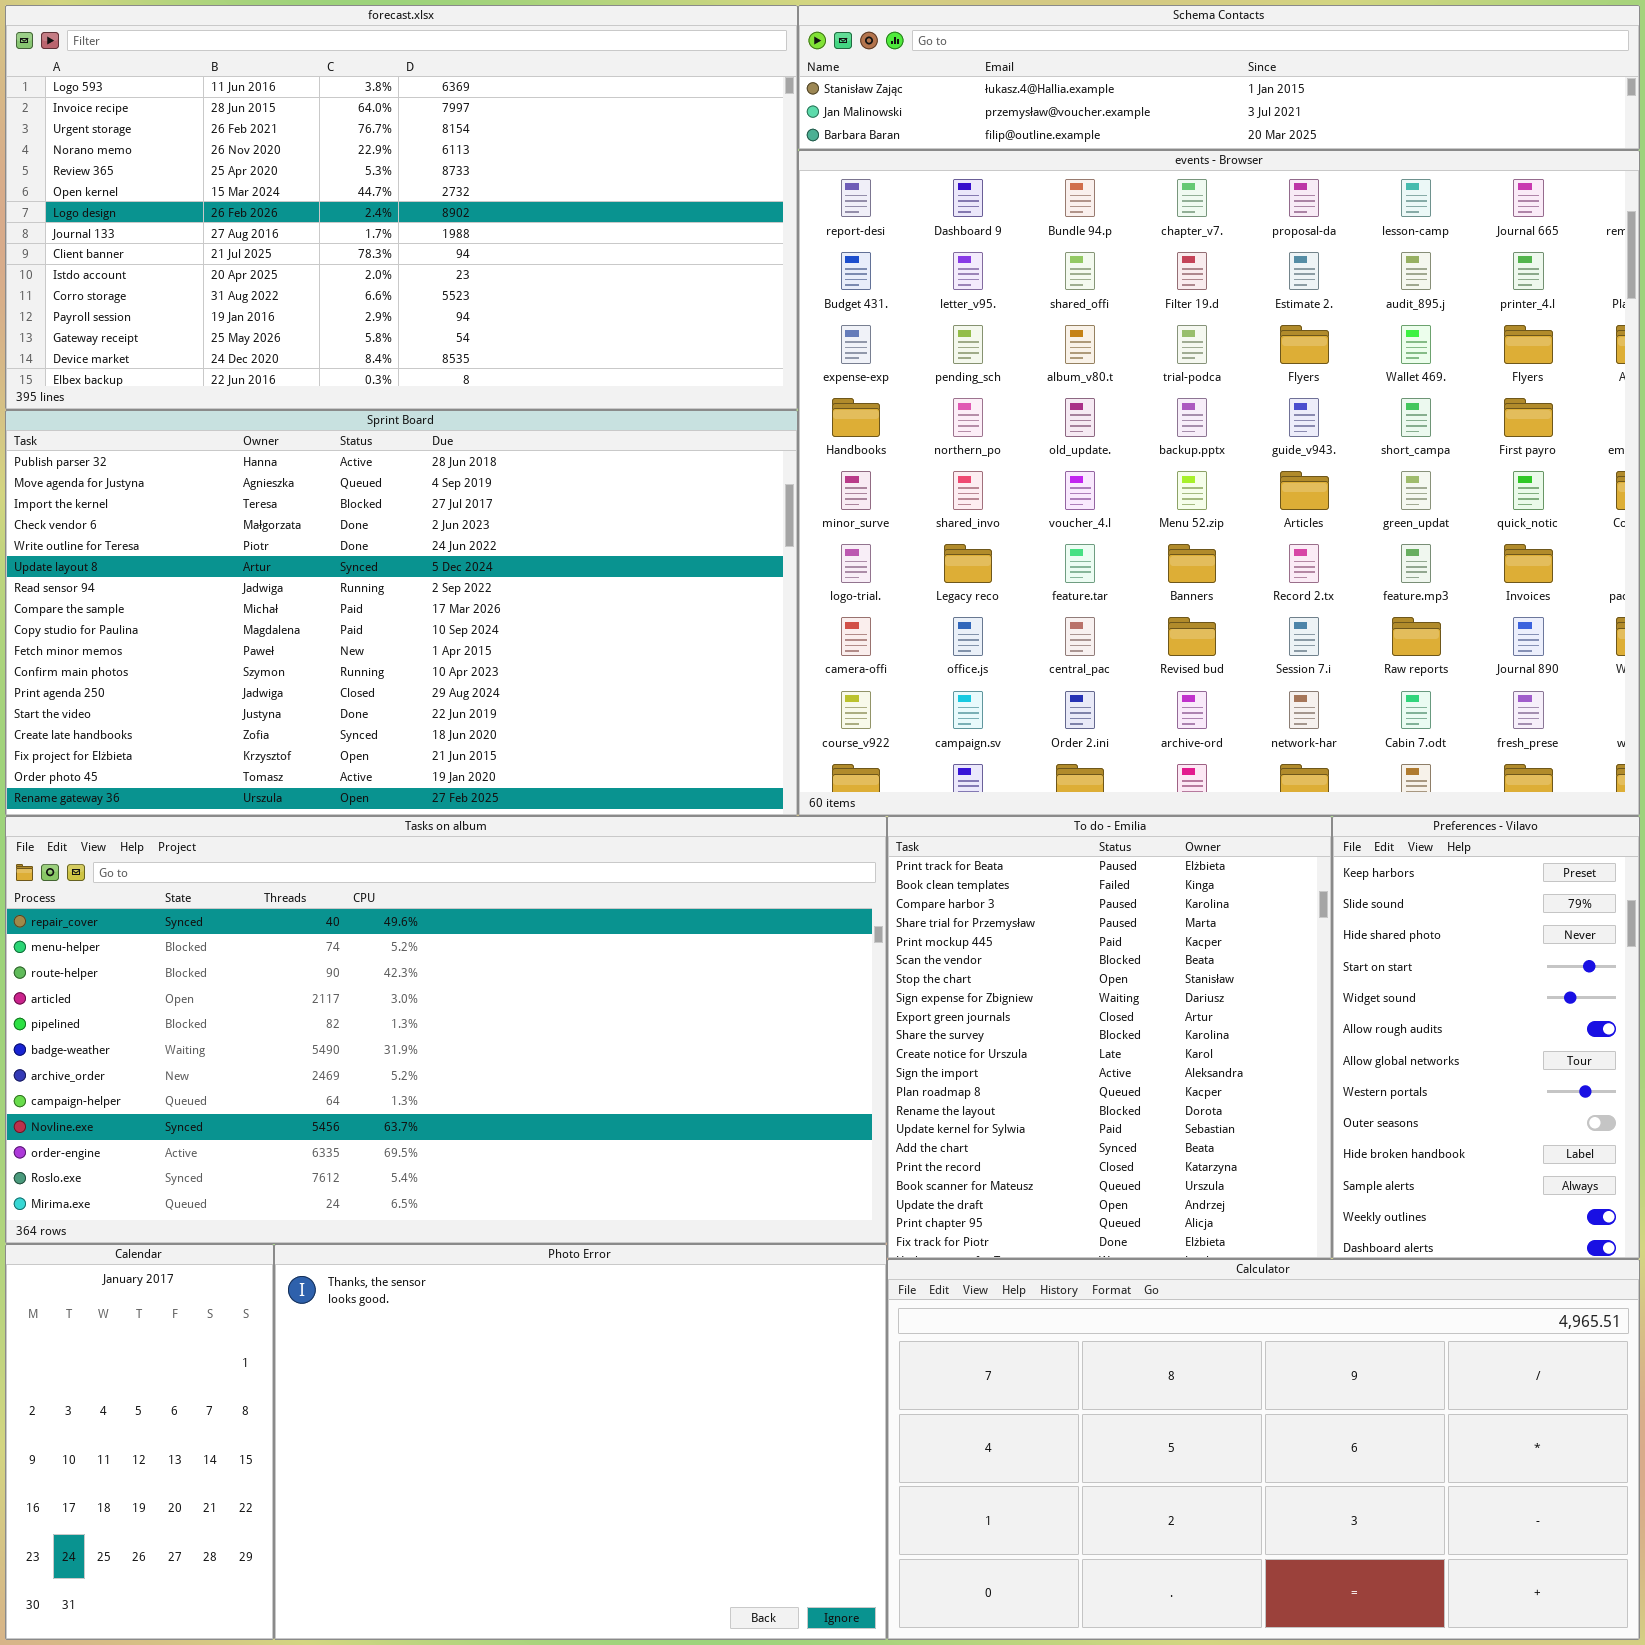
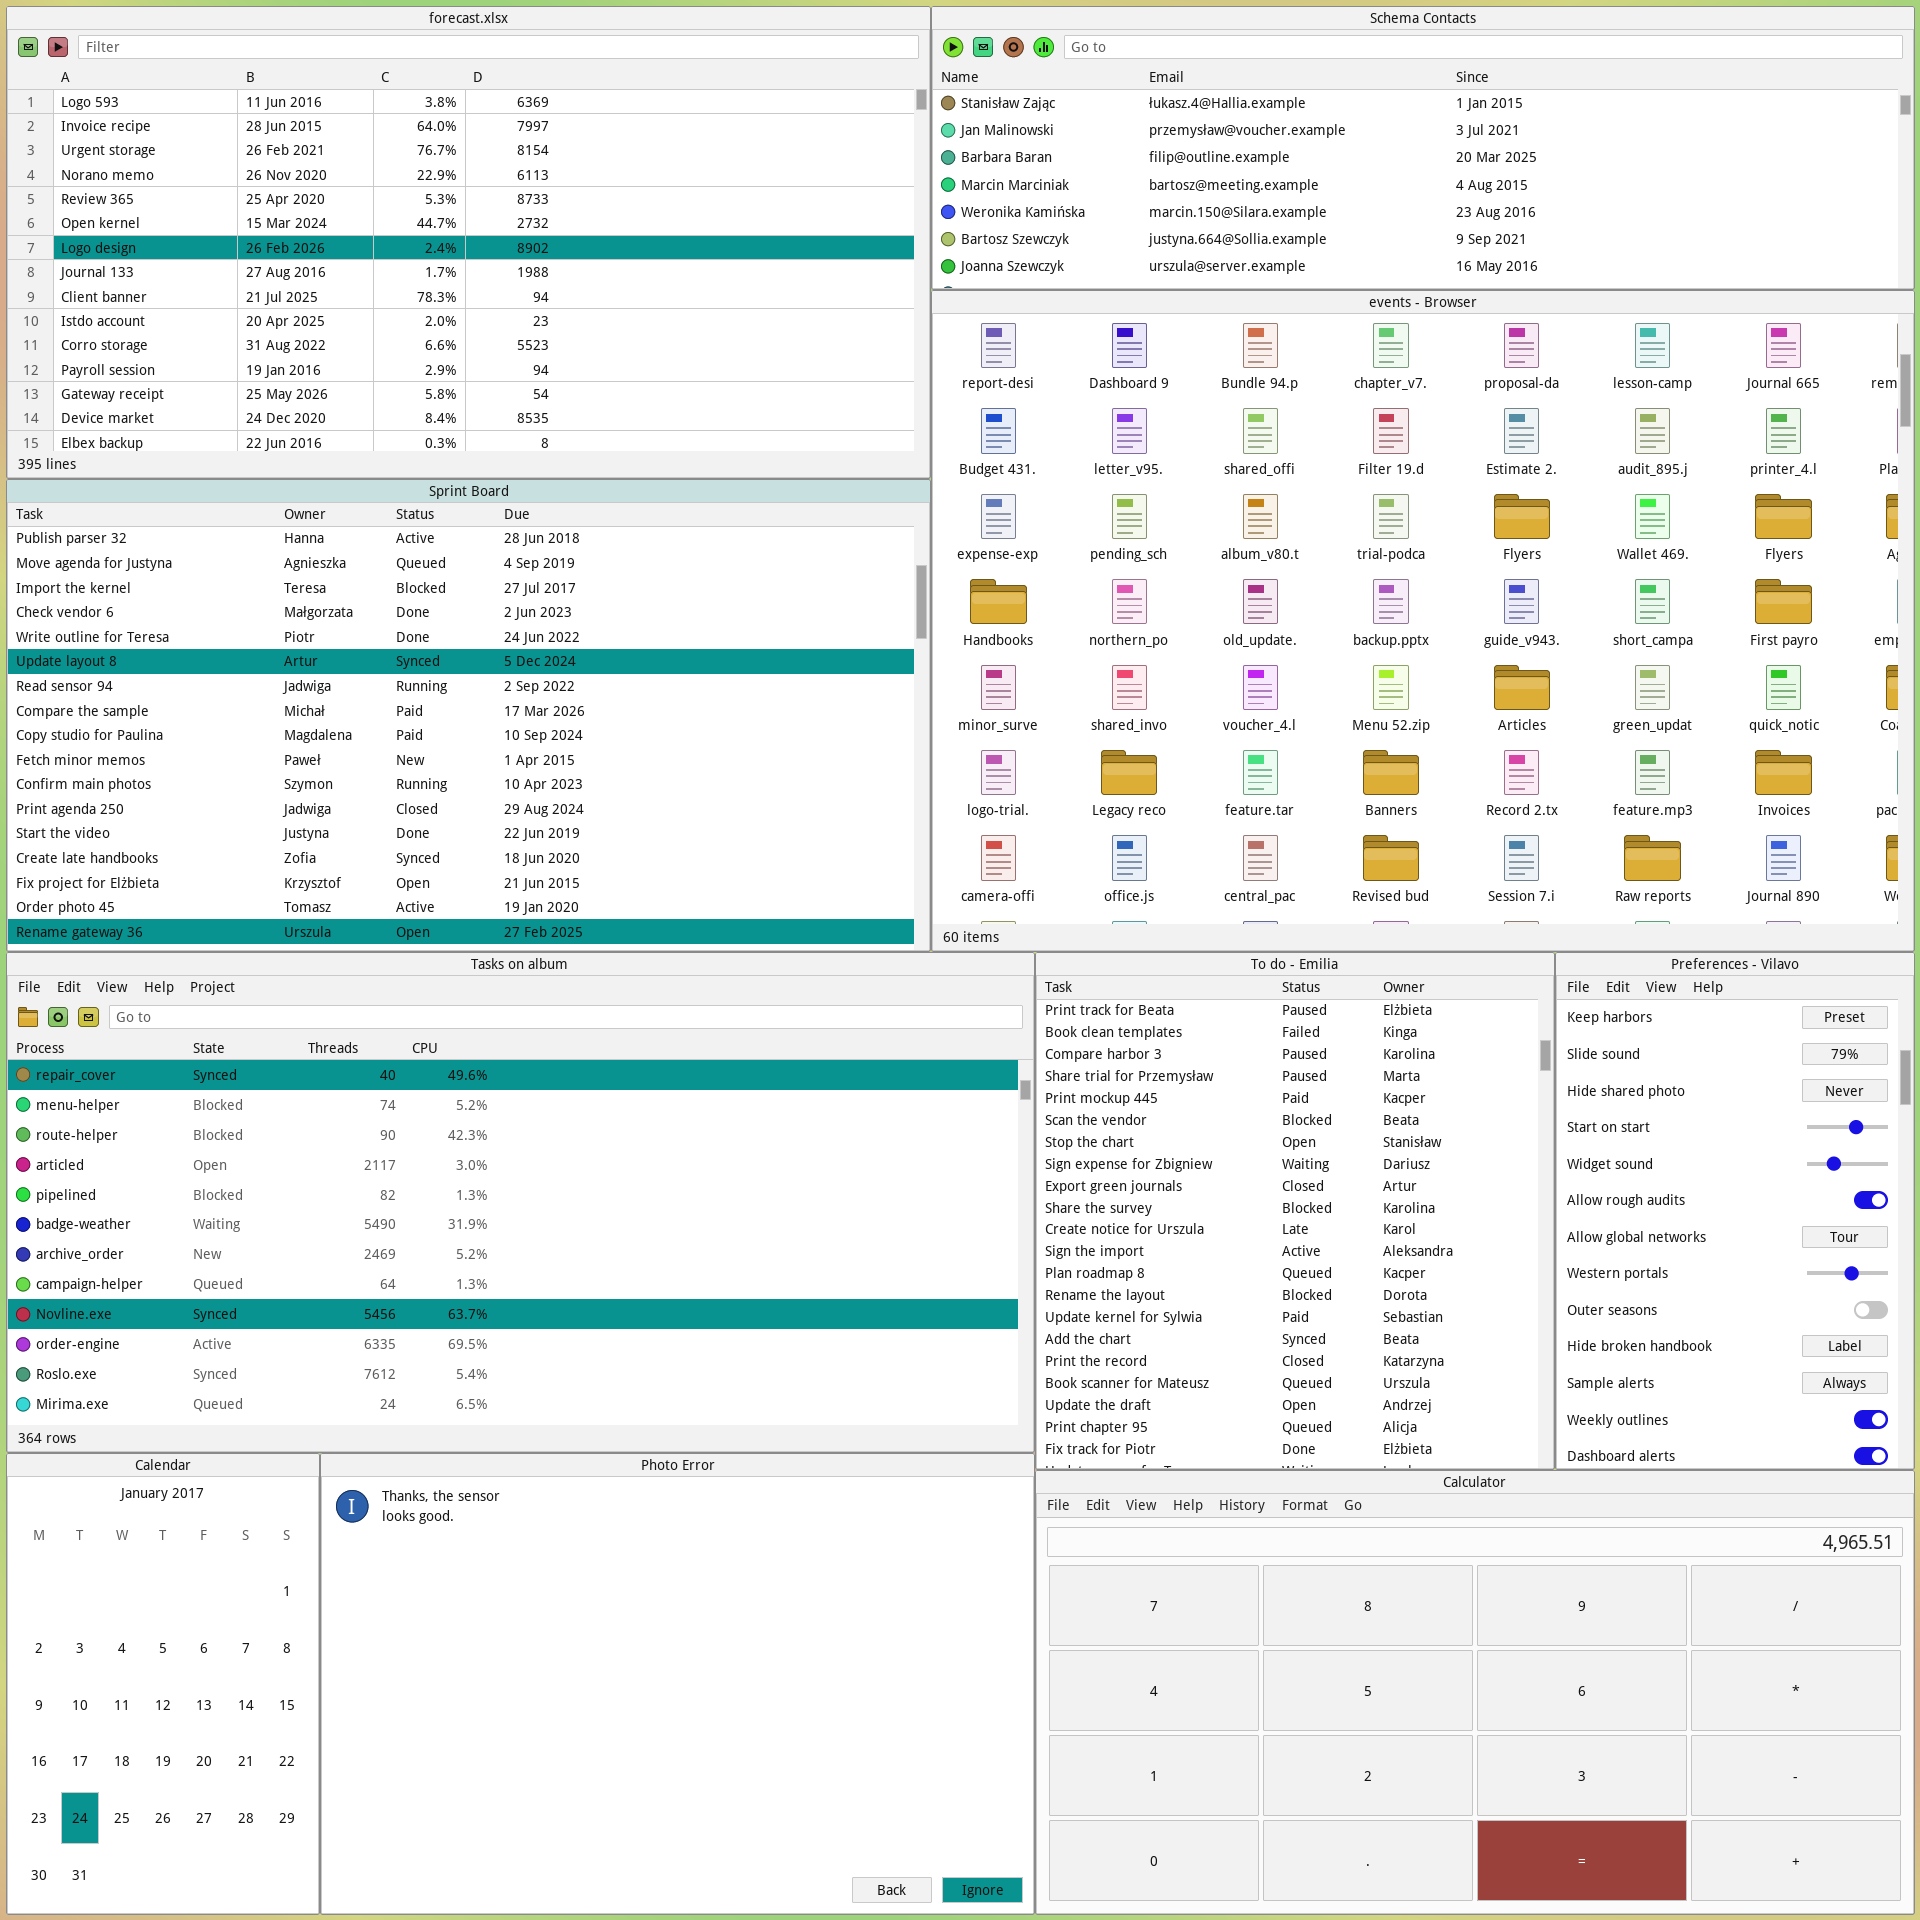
Schema Contacts: [798,5,1640,150] -> [931,6,1915,290], resized
events - Browser: [798,150,1640,816] -> [931,290,1915,952], resized

